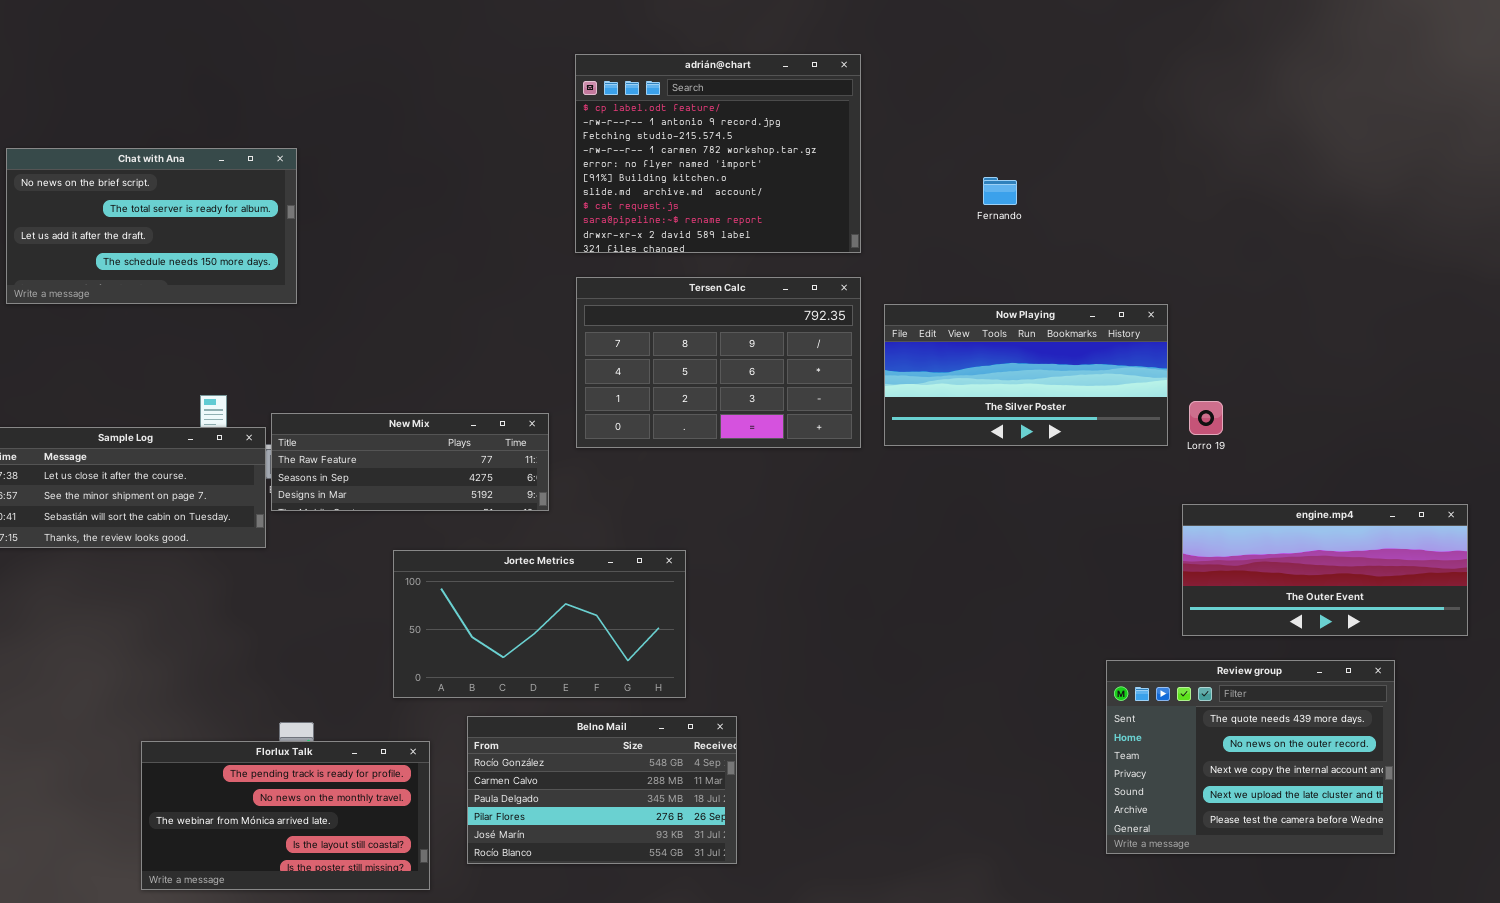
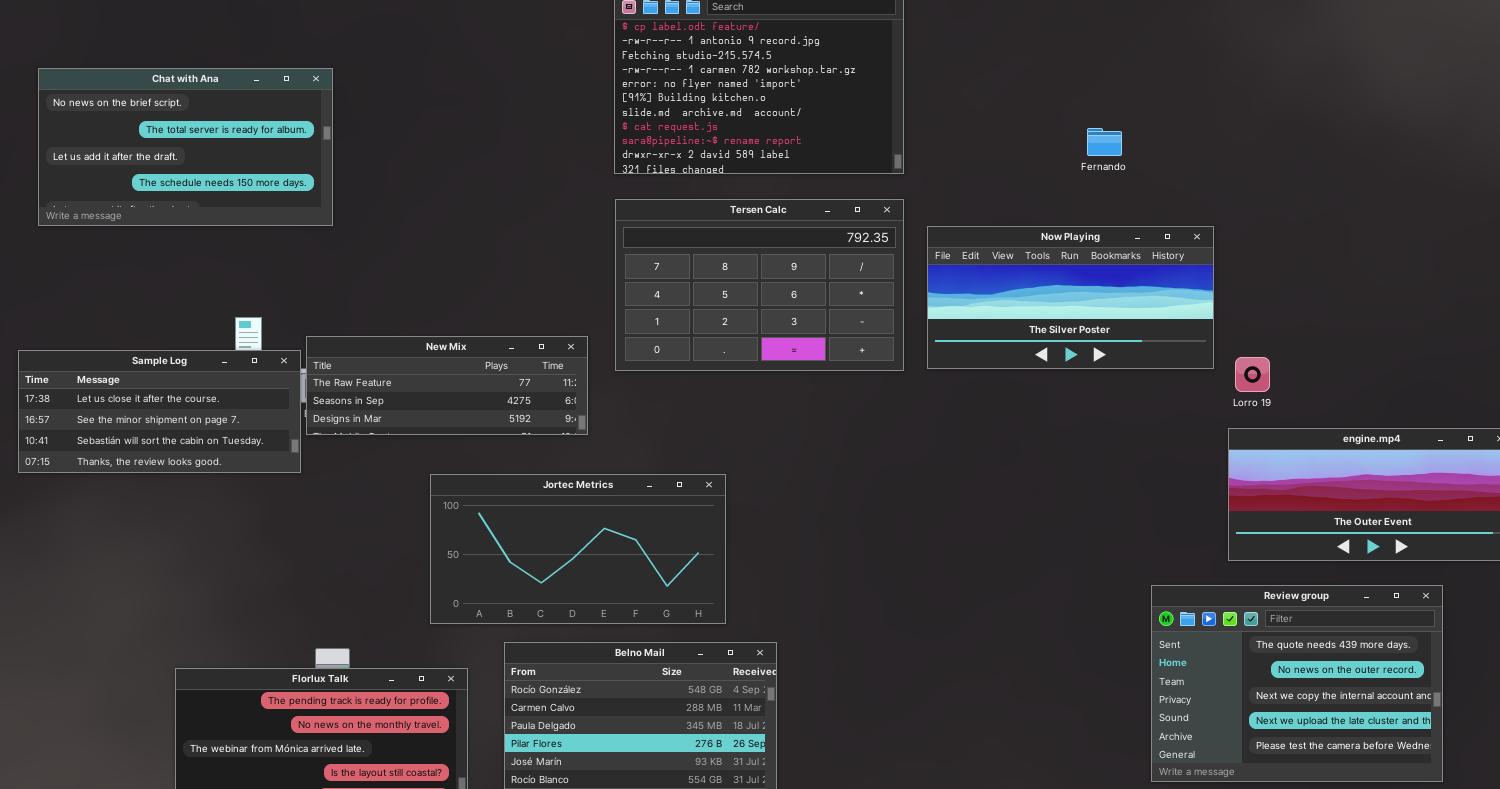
Fernando: [983,177,1017,205] -> [1087,128,1122,156], moved
Lorro 19: [1189,401,1223,435] -> [1235,357,1270,392], moved

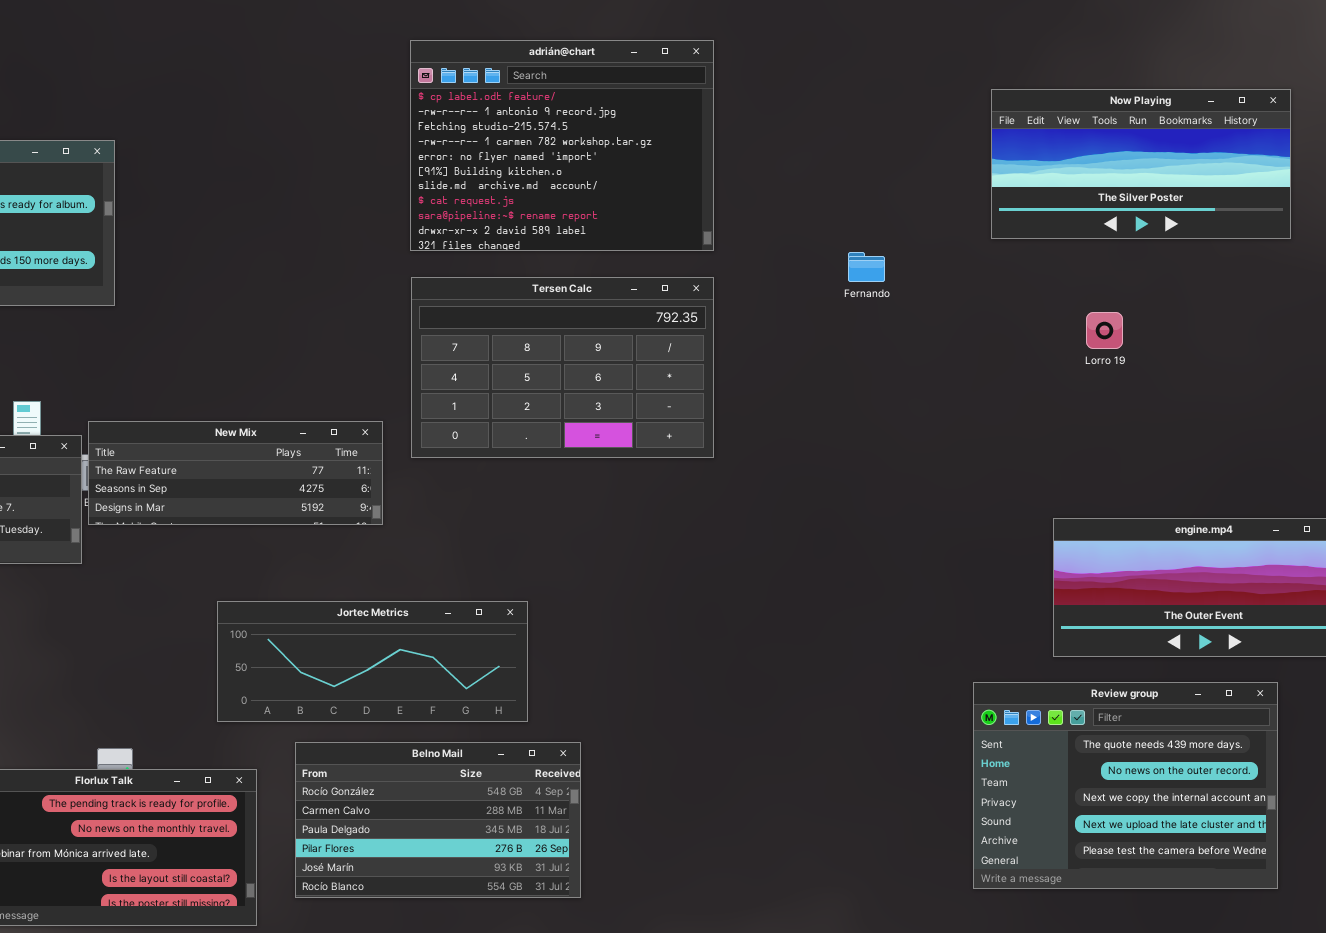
Fernando: [1087,128,1122,156] -> [848,252,885,282], moved
Now Playing: [927,226,1214,369] -> [991,89,1291,239], moved
Lorro 19: [1235,357,1270,392] -> [1086,312,1123,349], moved
Jortec Metrics: [430,474,726,624] -> [217,601,528,722], resized

